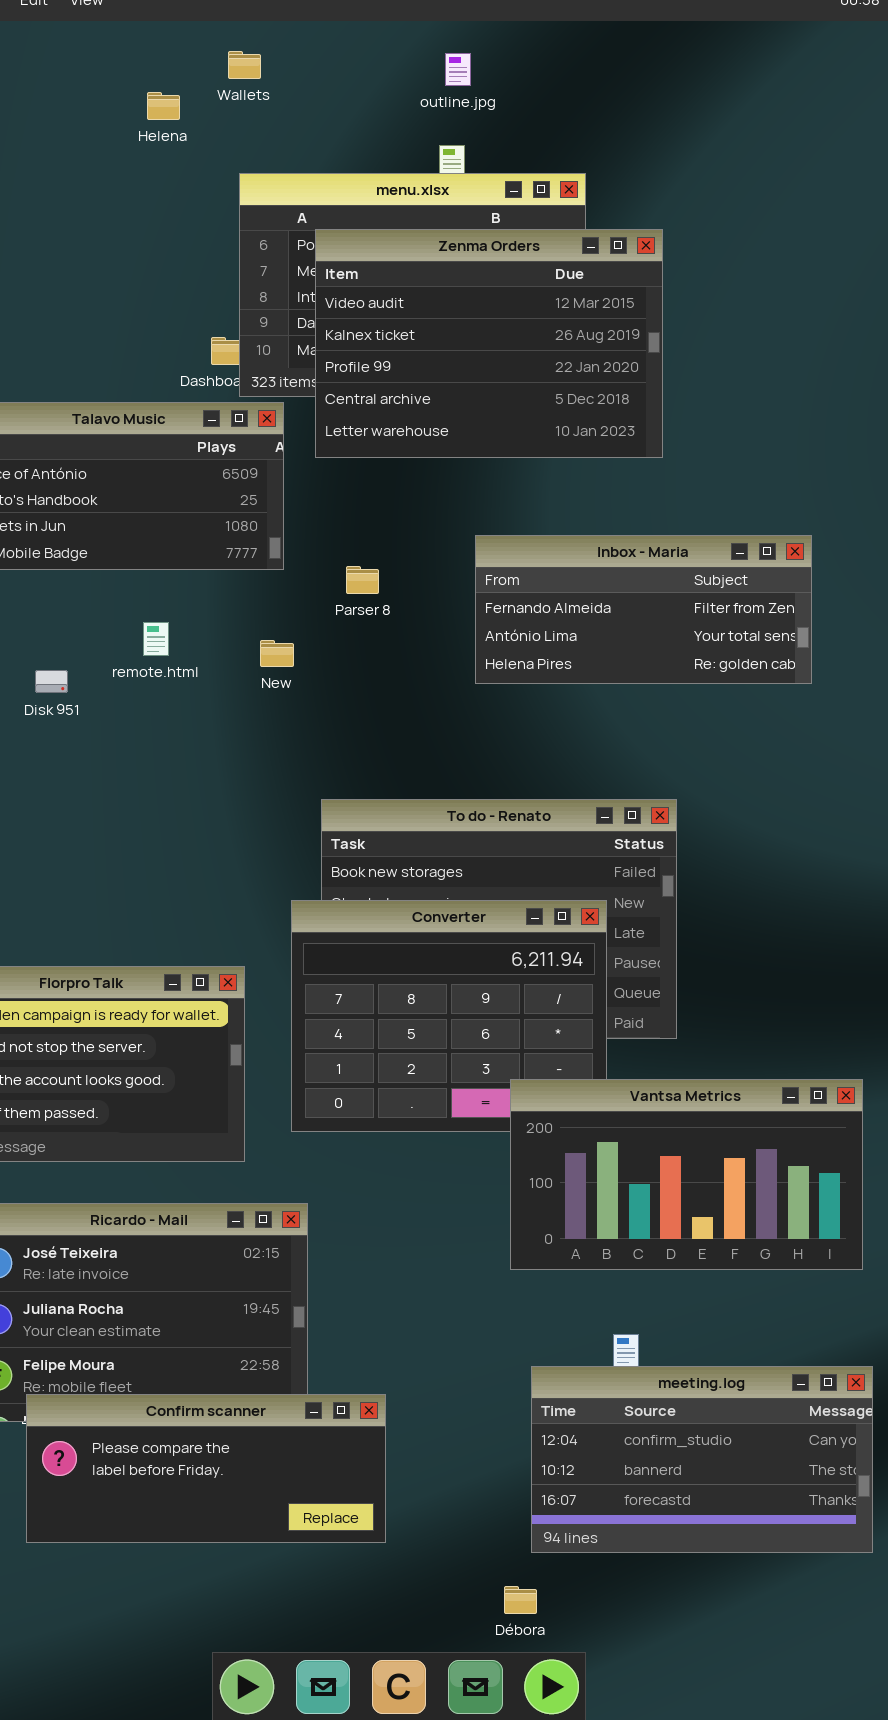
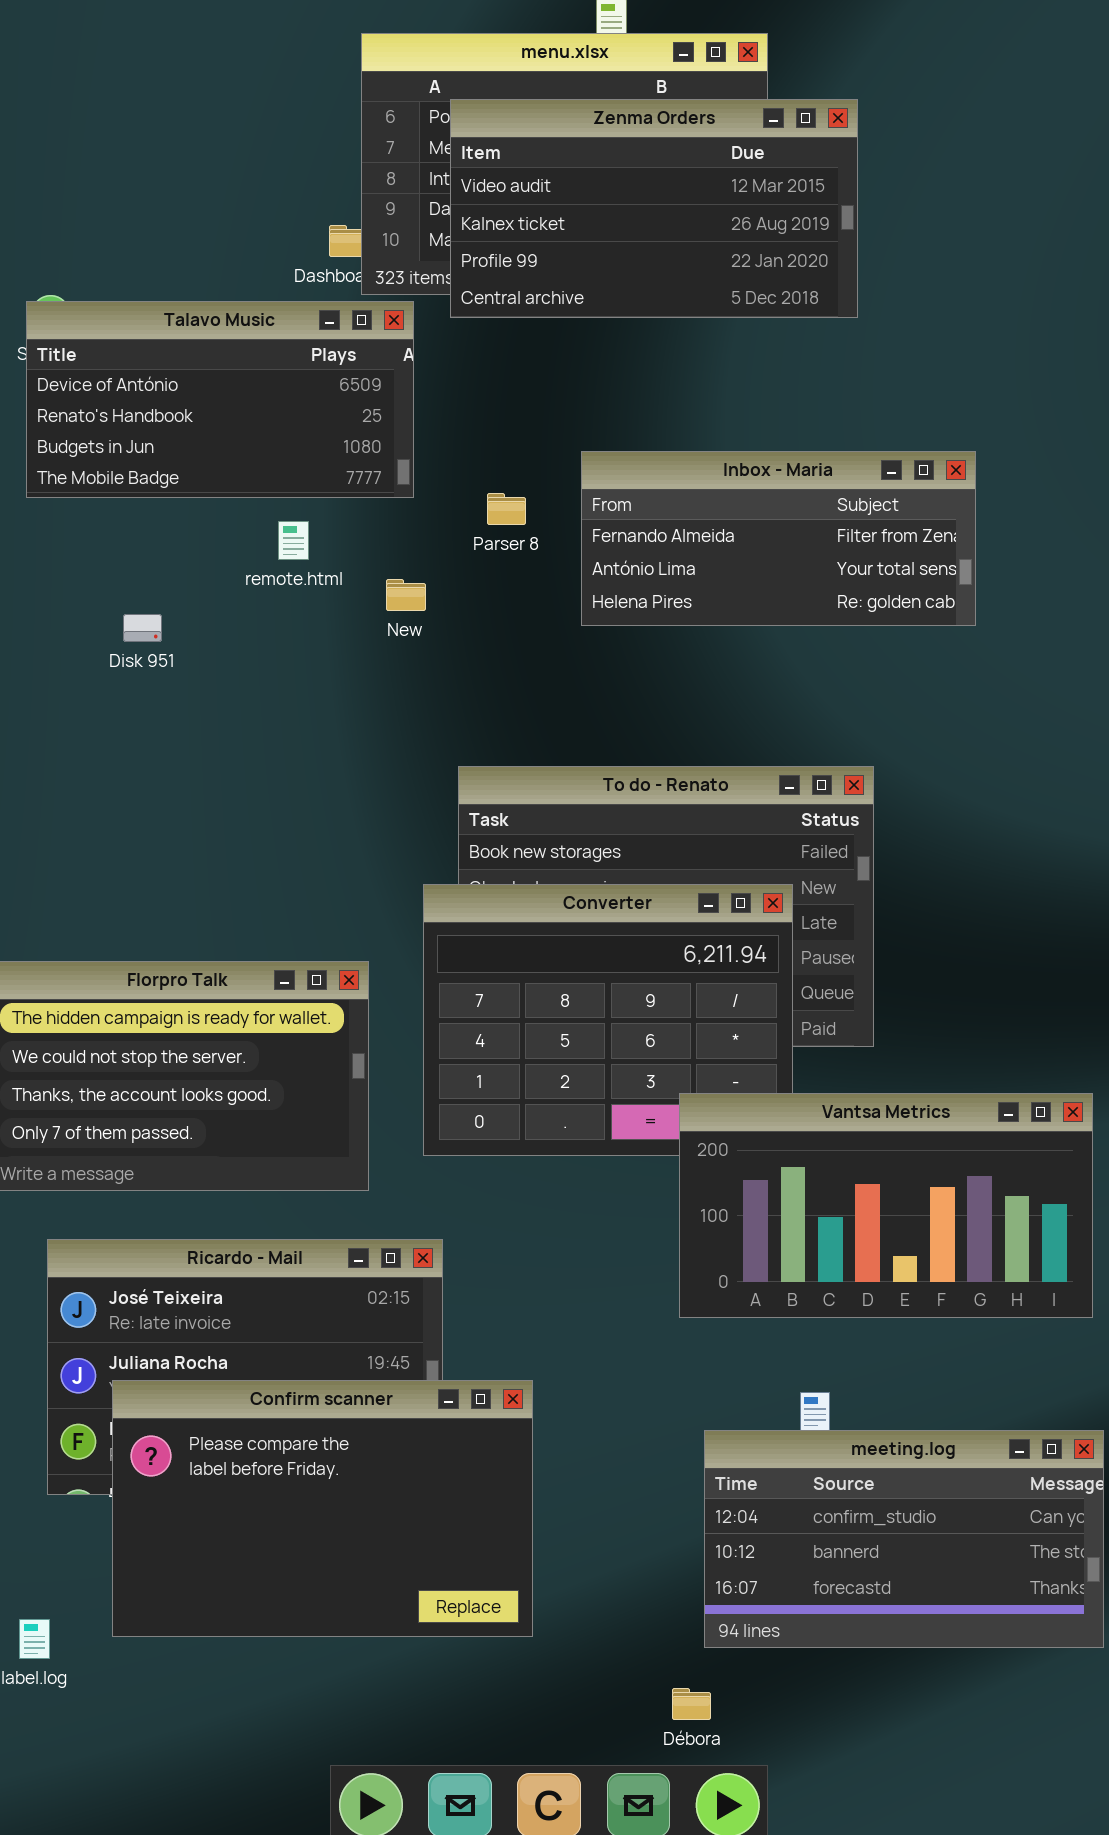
Zenma Orders: [315,229,663,458] -> [450,99,858,318], resized
Inbox - Maria: [475,535,812,684] -> [581,451,976,626], moved
remote.html: [143,622,169,656] -> [278,521,309,560], moved
Confirm scanner: [26,1394,386,1543] -> [112,1380,533,1637], resized

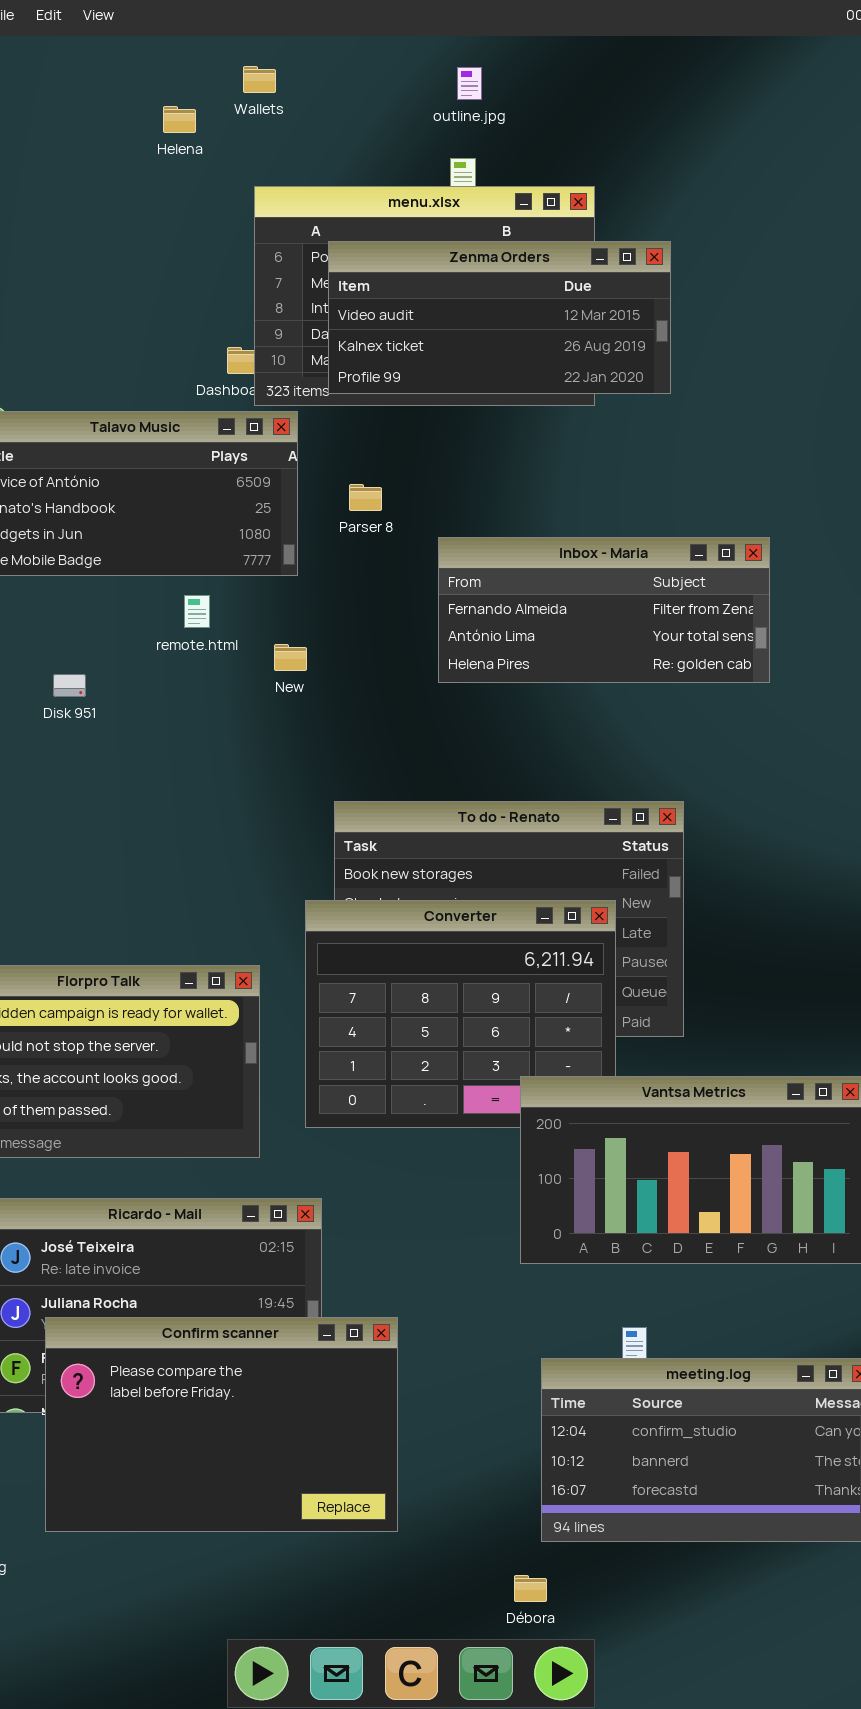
Zenma Orders: [450,99,858,318] -> [328,241,671,394], resized
Parser 8: [487,493,526,525] -> [349,484,382,511], moved

